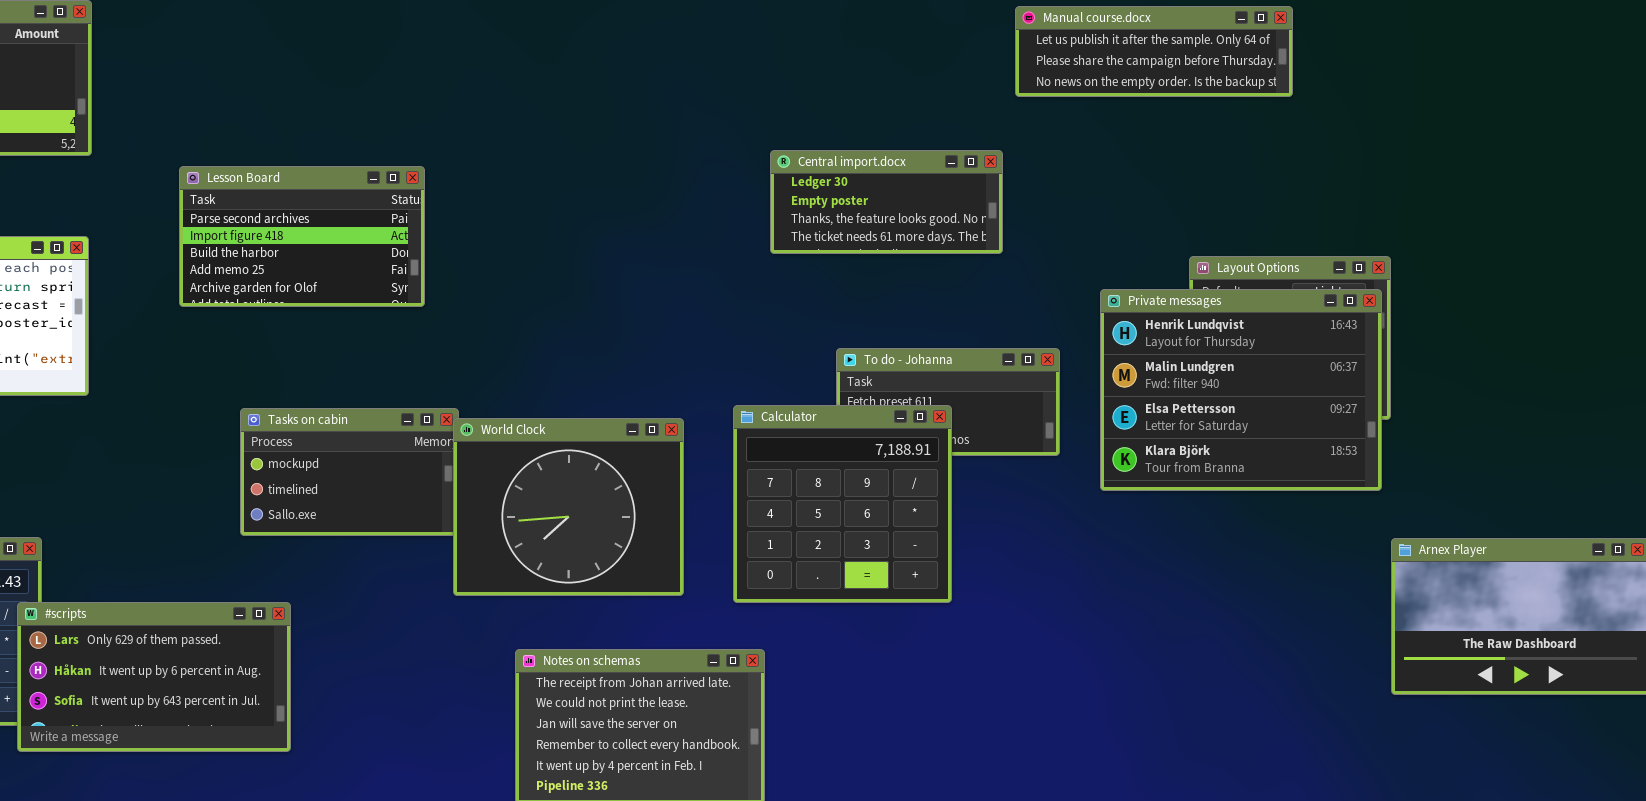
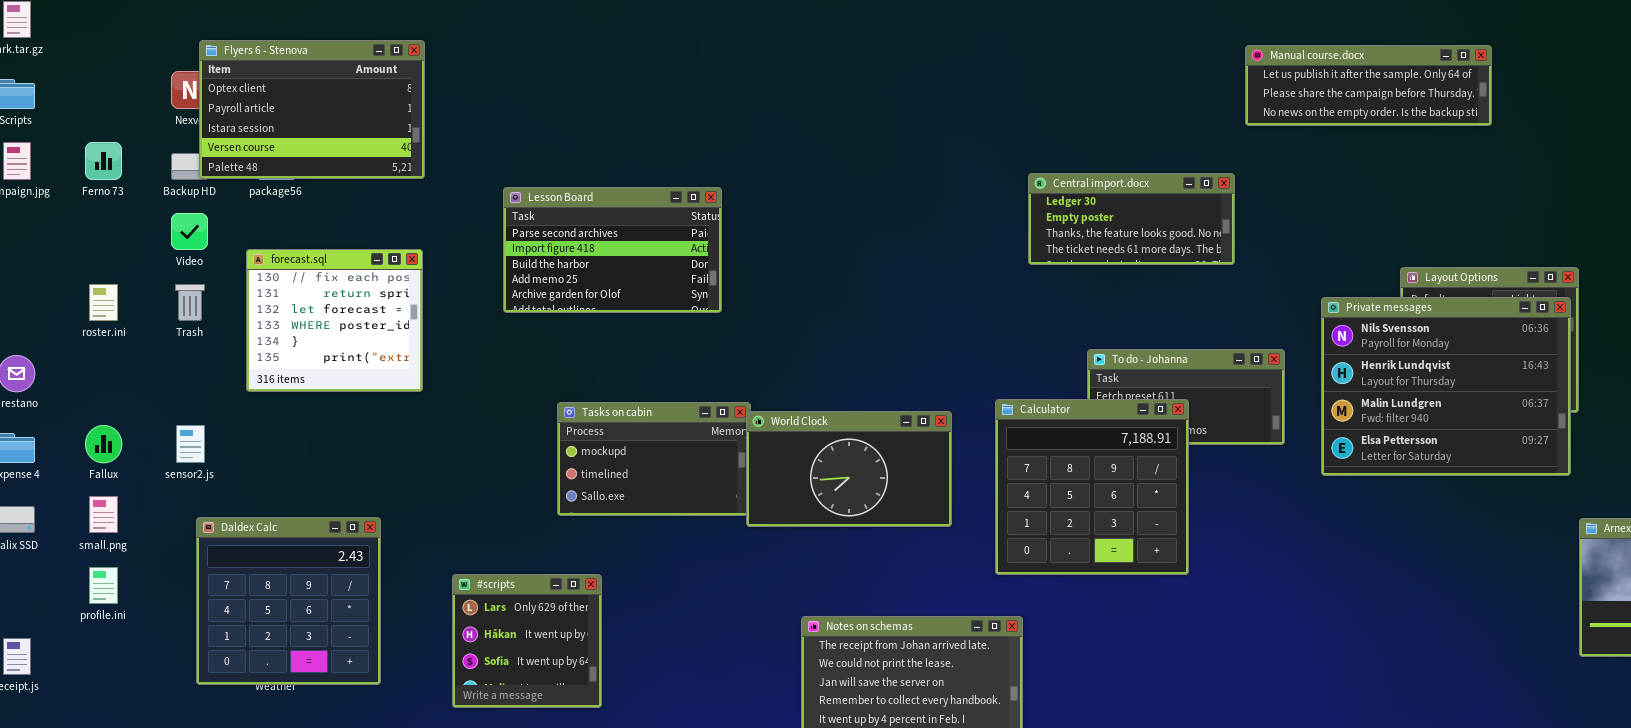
Private messages: [1100,289,1382,491] -> [1321,297,1571,476], scrolled up 1 row
World Clock: [453,418,684,596] -> [746,411,952,527], resized
#scripts: [17,602,291,752] -> [452,574,602,708], resized

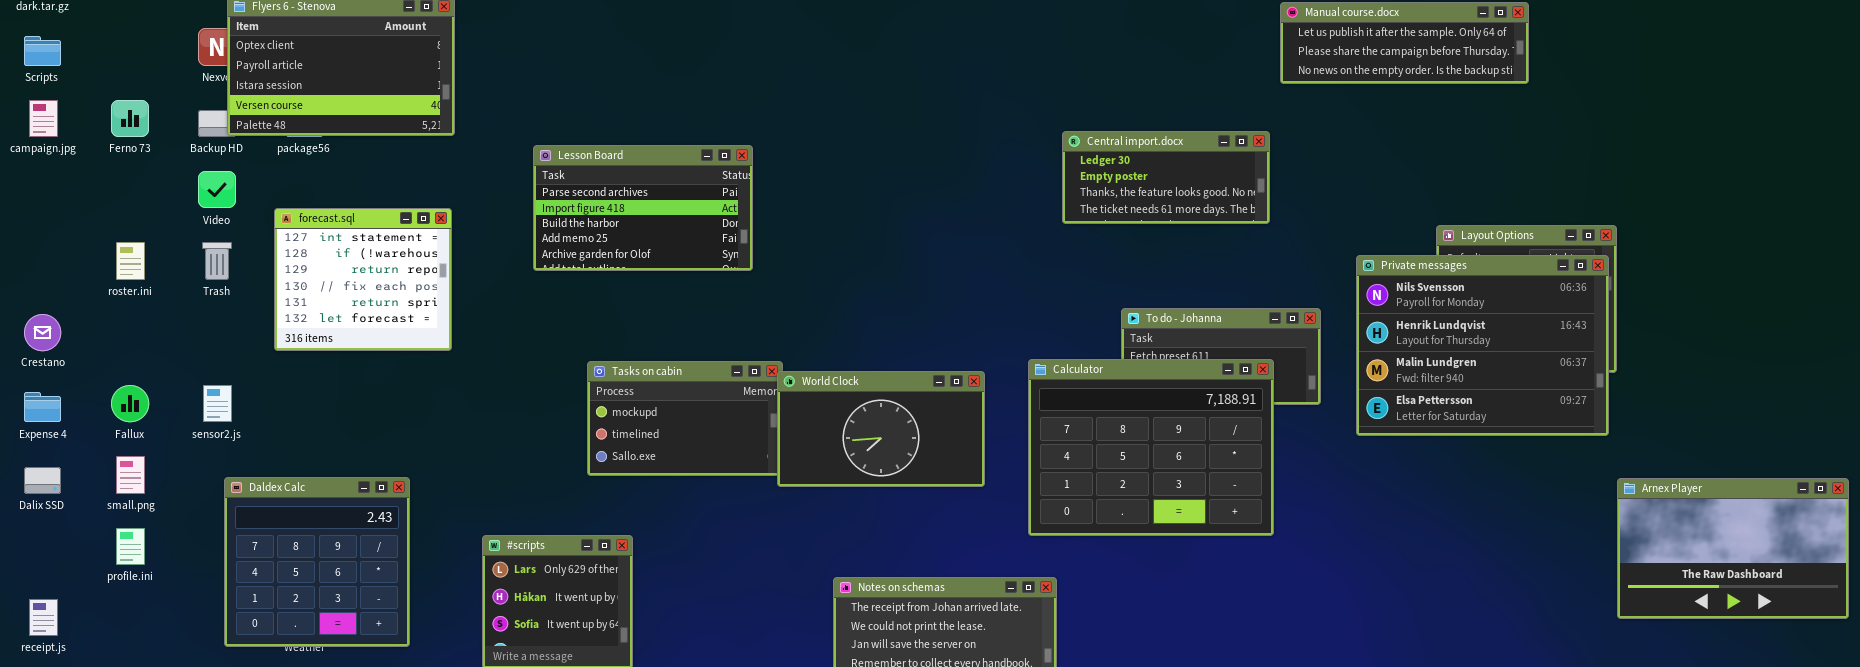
forecast.sql: [246,249,423,392] -> [274,208,452,351], scrolled up 3 rows
Calculator: [995,399,1189,575] -> [1028,359,1274,536], resized

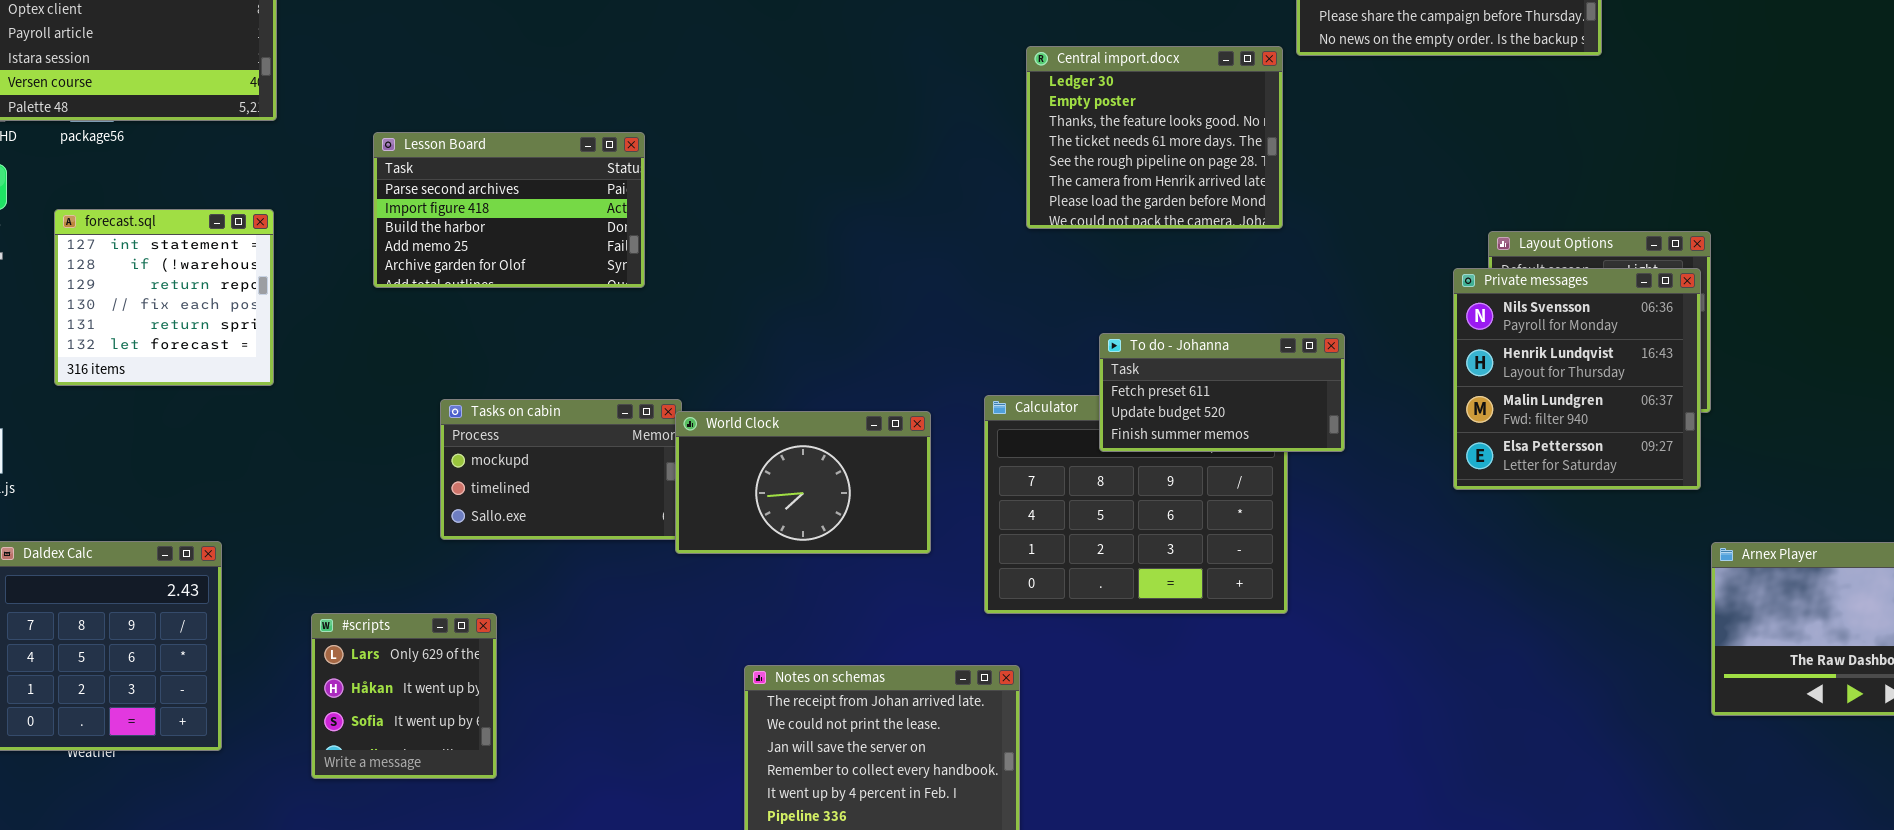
Central import.docx: [1062,131,1270,224] -> [1026,46,1283,229], resized
Private messages: [1356,255,1609,436] -> [1453,268,1701,490], resized
To do - Johanna: [1121,308,1321,405] -> [1099,333,1345,452], raised

